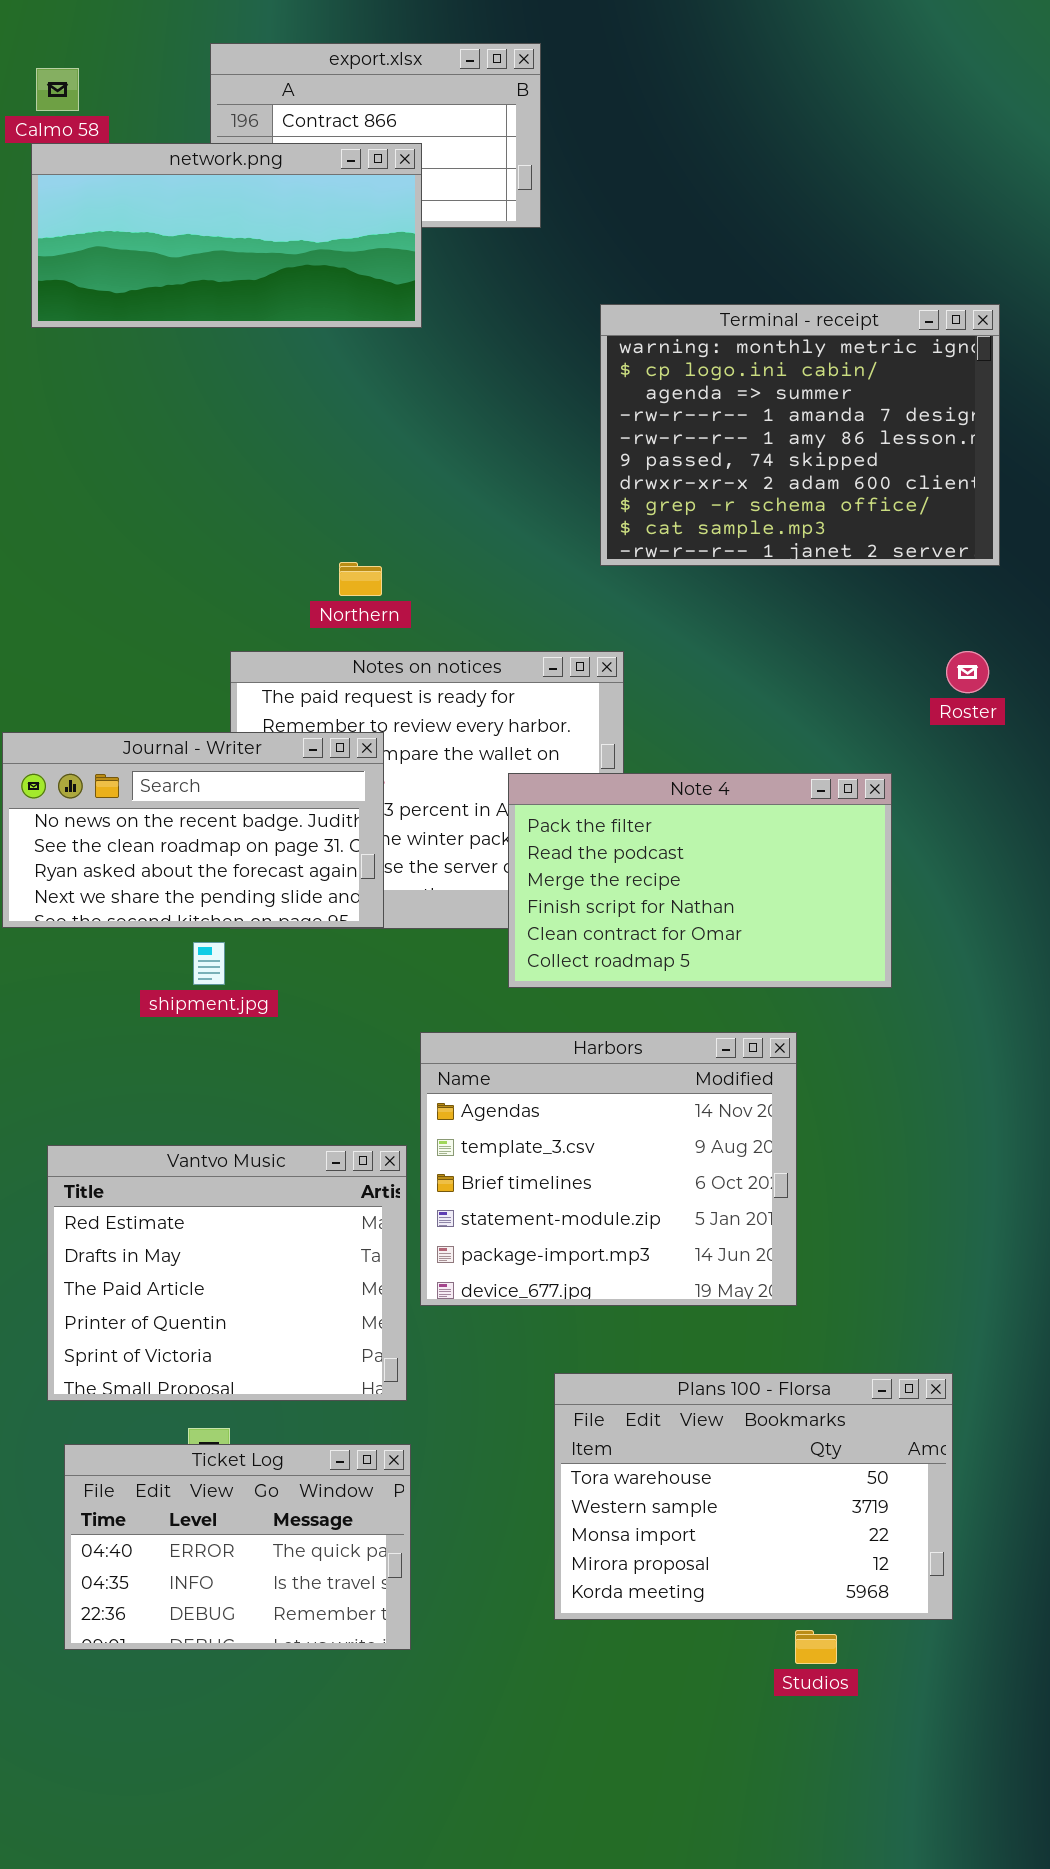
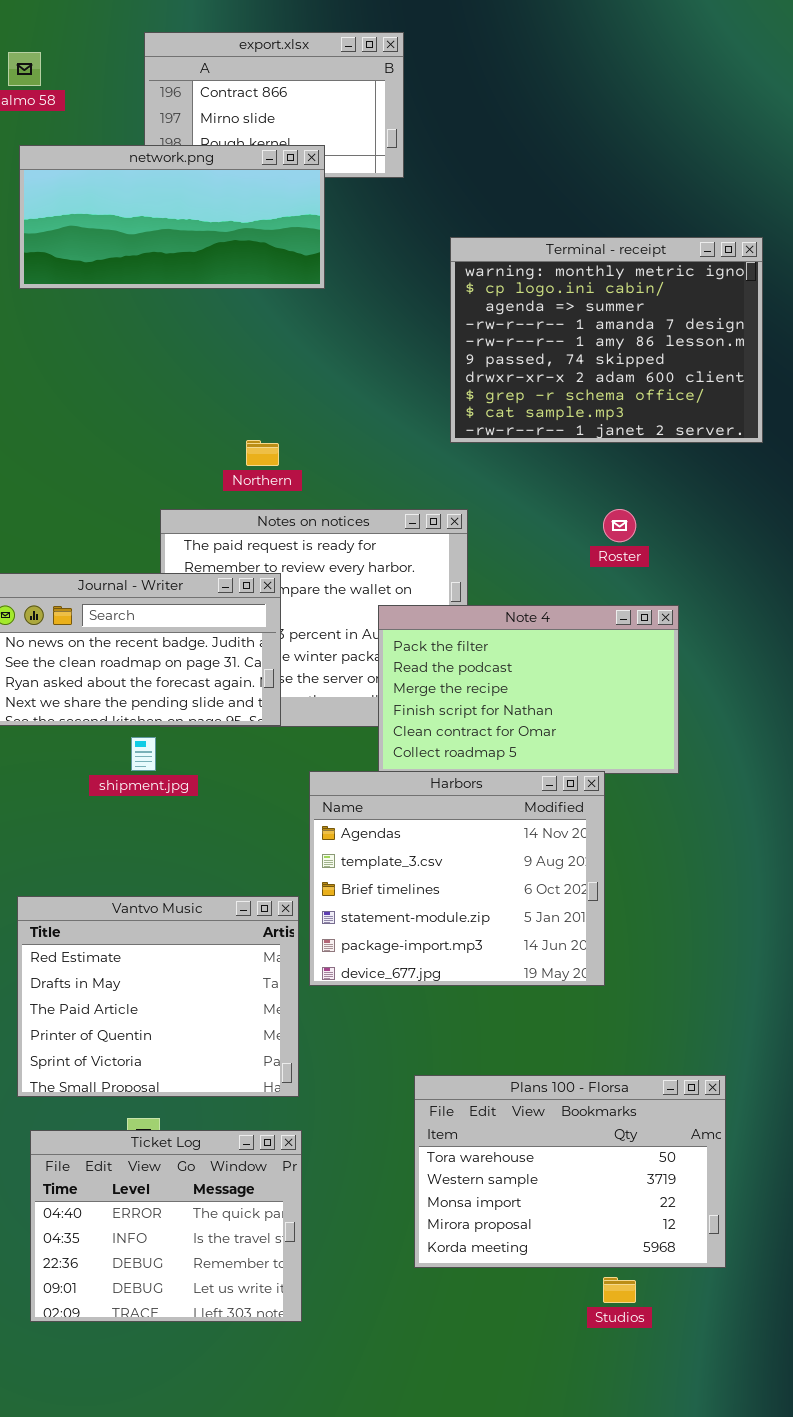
network.png: [31,143,422,328] -> [19,145,325,289], moved
Roster: [946,651,989,693] -> [603,509,636,542], moved
Harbors: [420,1032,797,1306] -> [309,771,605,986], moved
Ticket Log: [64,1444,411,1650] -> [30,1130,302,1322], resized

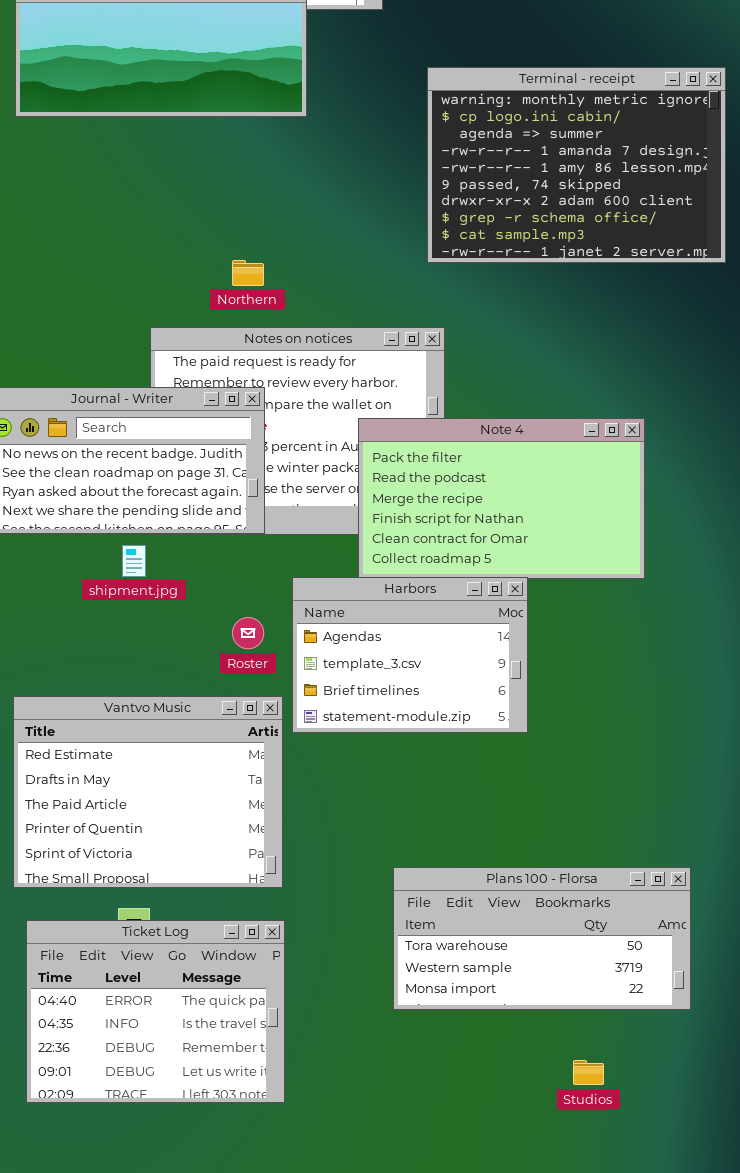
Roster: [603,509,636,542] -> [232,617,264,649], moved
Harbors: [309,771,605,986] -> [292,577,528,733], resized
Plans 100 - Florsa: [414,1075,726,1268] -> [393,867,691,1010], resized

